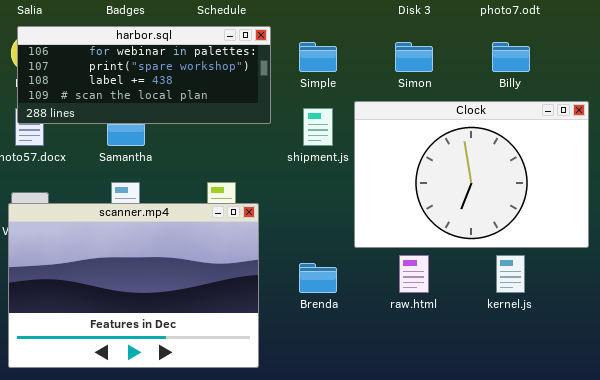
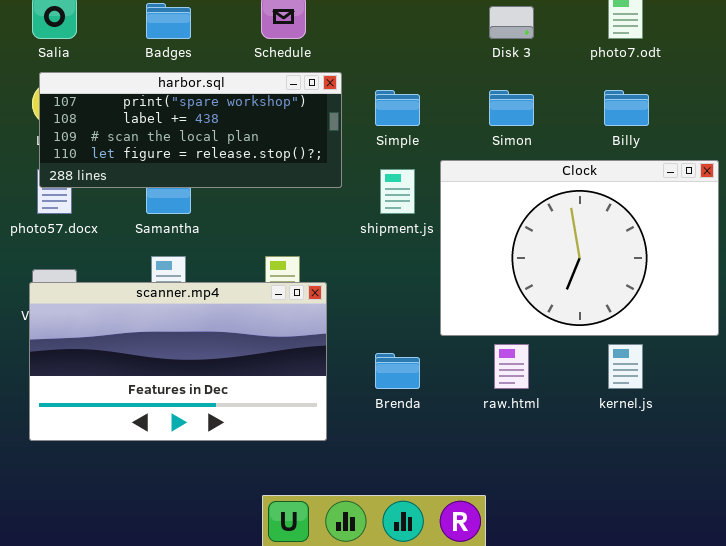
harbor.sql: [17,26,271,124] -> [39,72,342,188], scrolled down 1 row
scanner.mp4: [8,203,259,368] -> [29,282,327,441], resized

